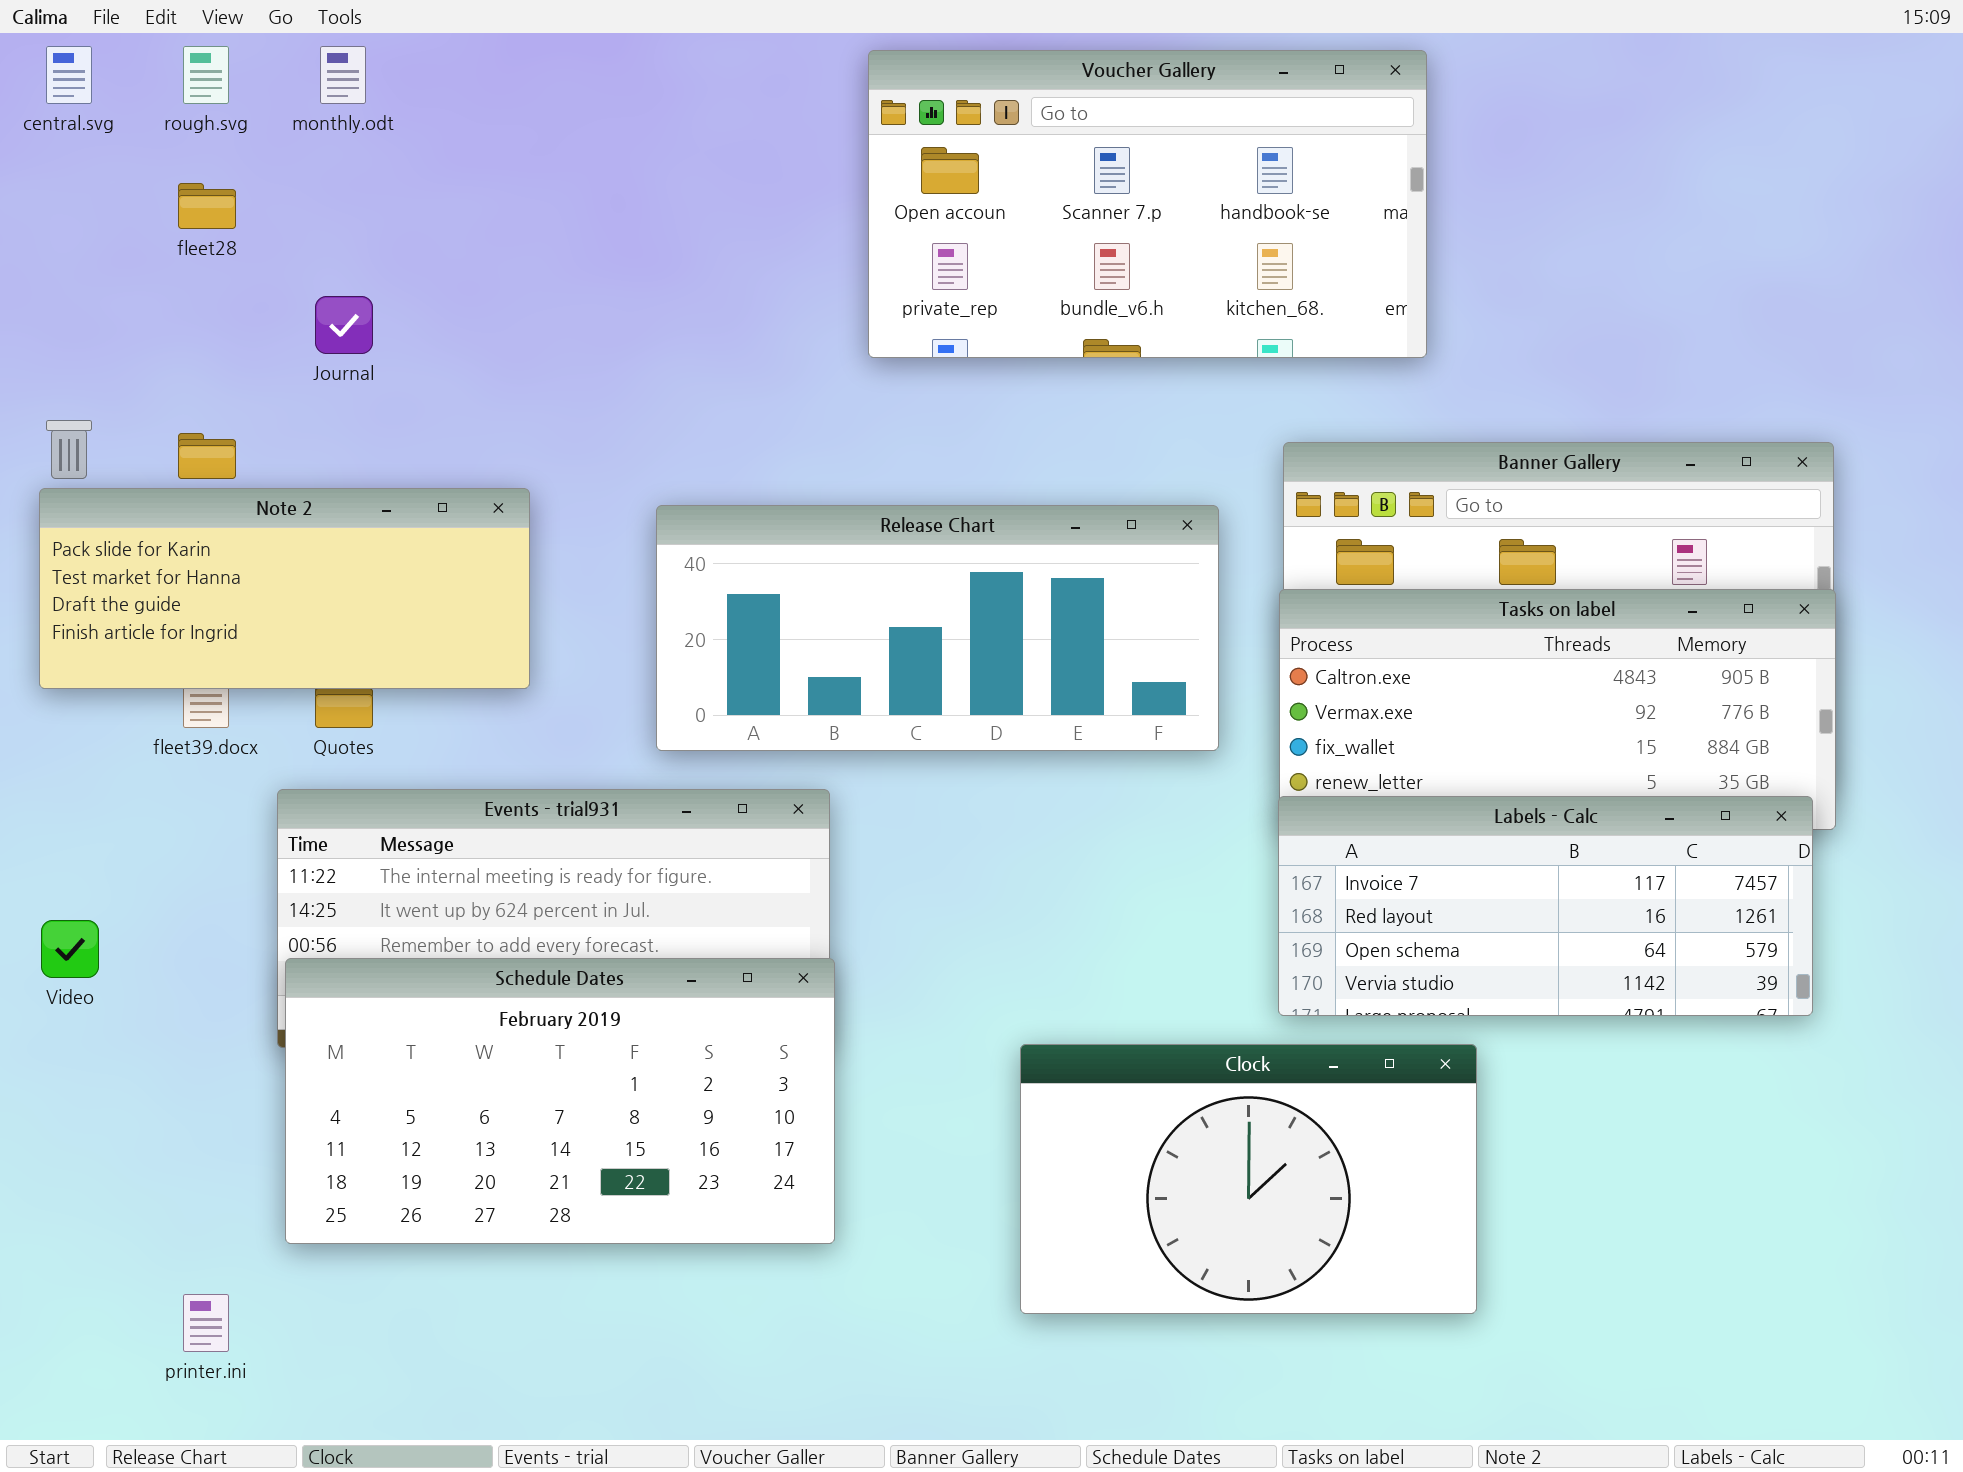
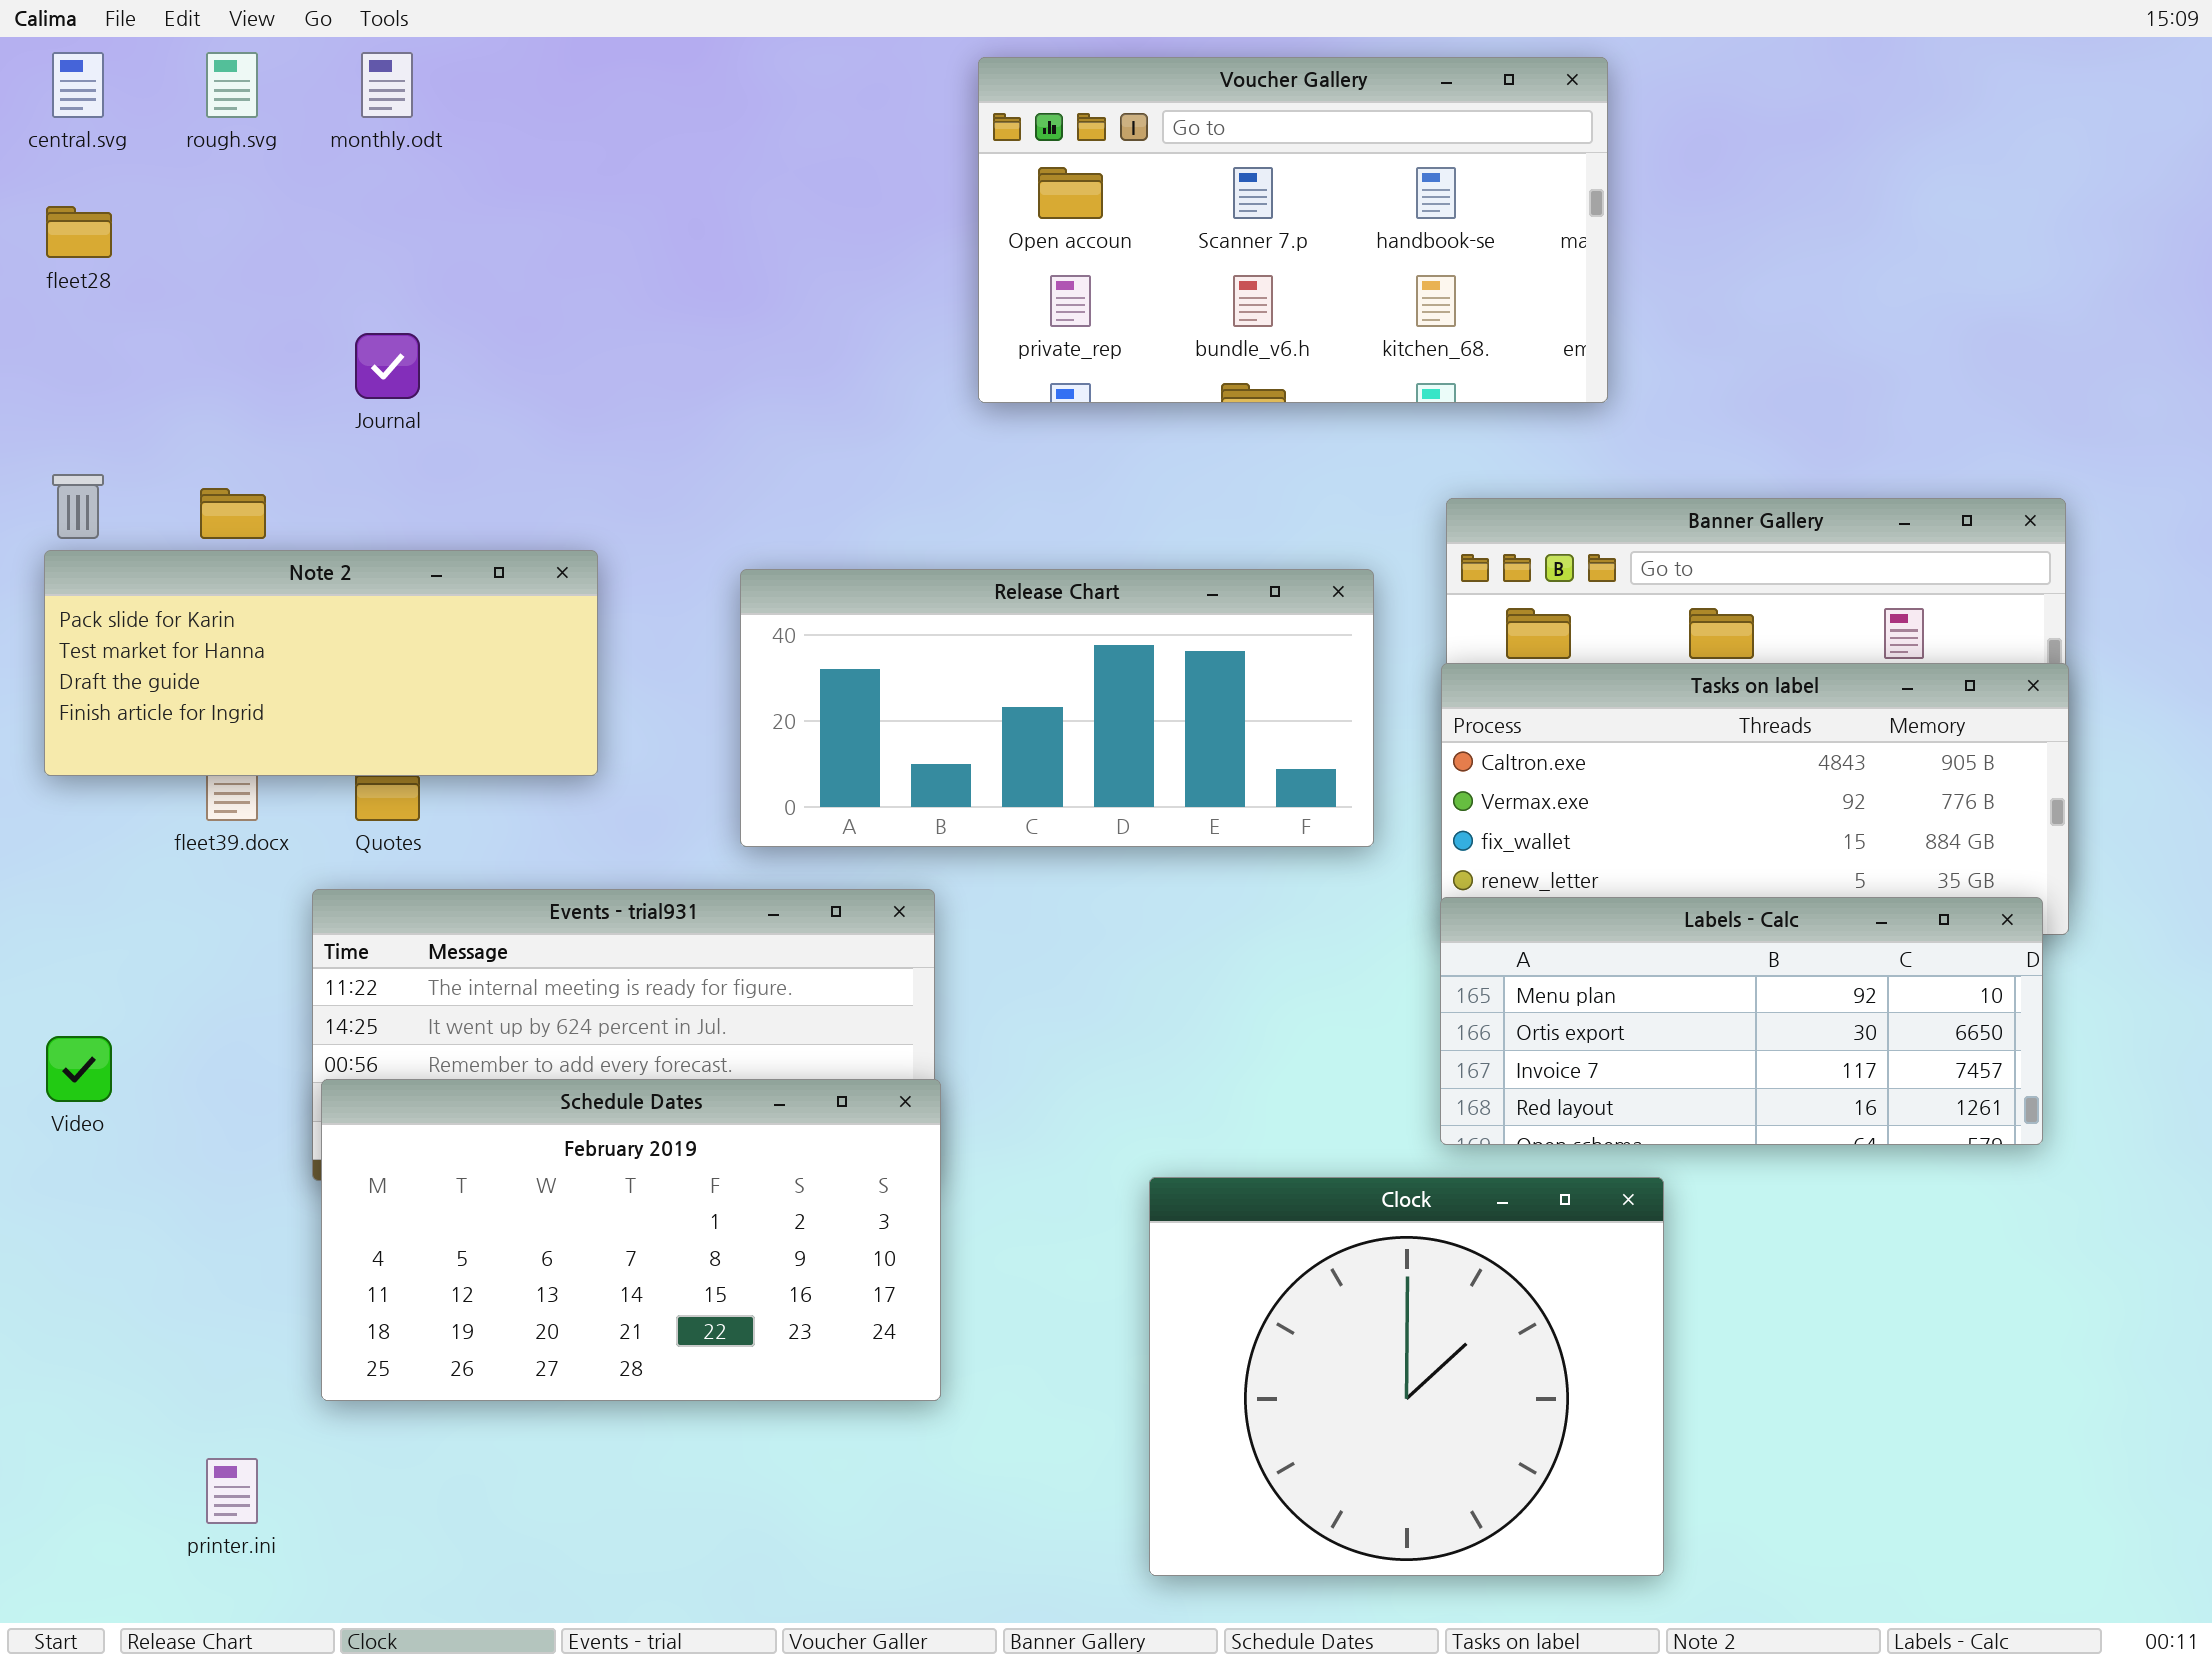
fleet28: [178,183,236,229] -> [46,206,112,258], moved
Labels - Calc: [1278,796,1813,1016] -> [1440,897,2043,1145], scrolled up 2 rows
Clock: [1020,1044,1477,1314] -> [1149,1177,1664,1576], resized

